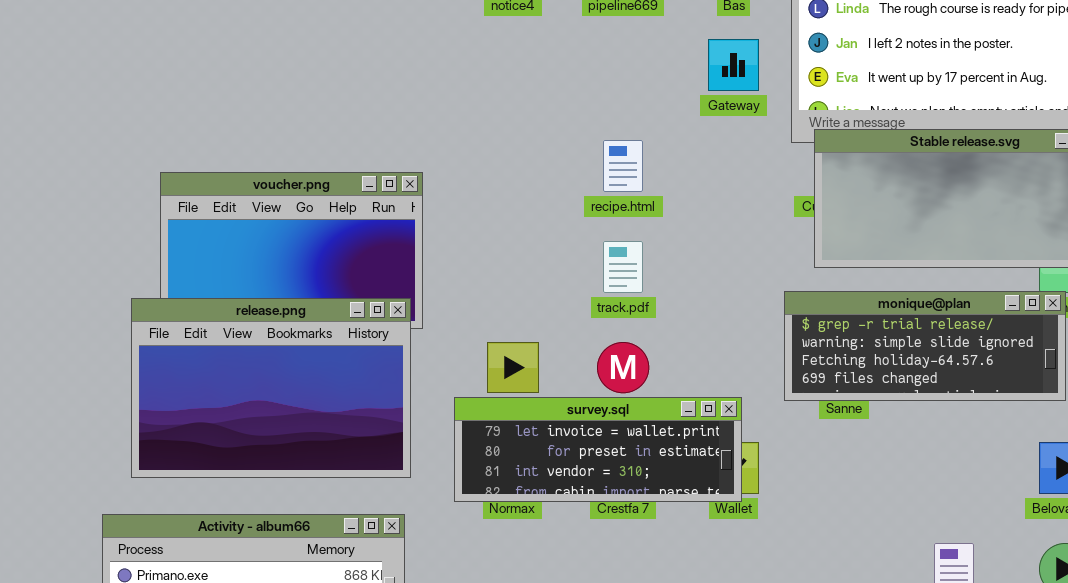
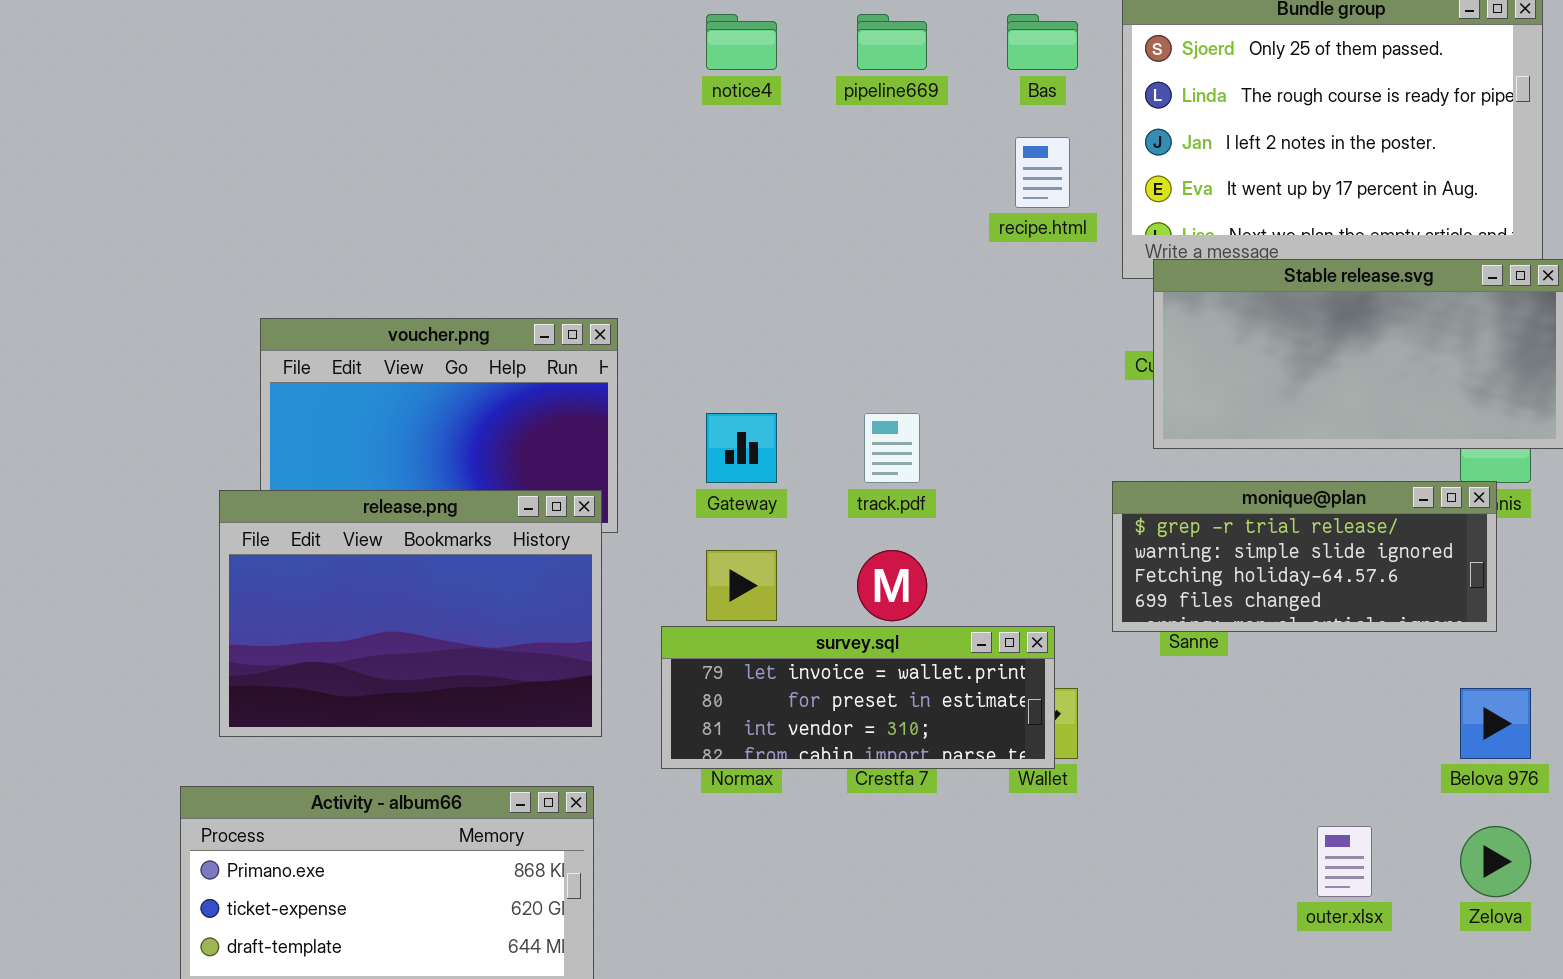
Gateway: [708,39,759,91] -> [706,413,777,483], moved
recipe.html: [603,140,643,192] -> [1015,137,1070,208], moved

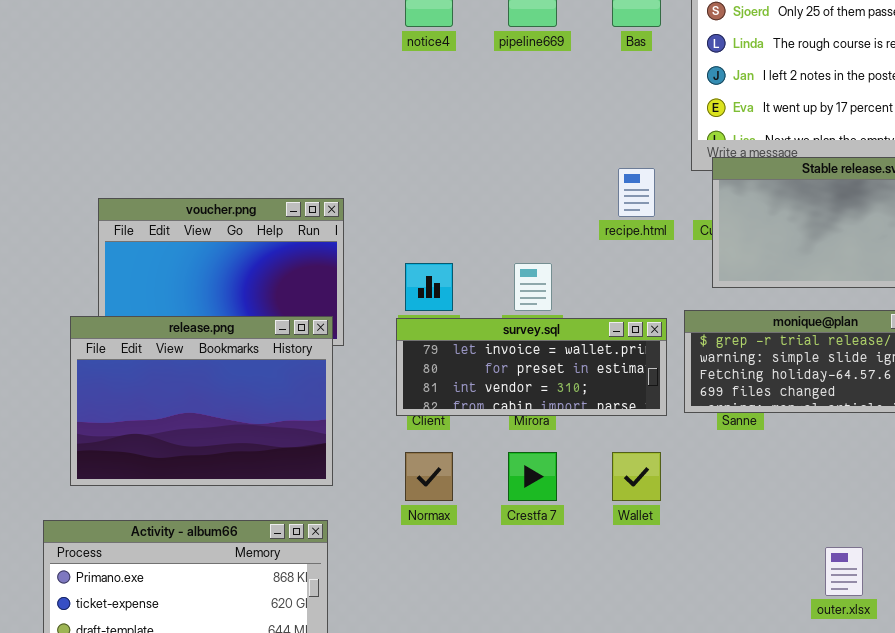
recipe.html: [1015,137,1070,208] -> [618,168,655,217], moved
survey.sql: [661,626,1055,769] -> [396,318,667,416], moved

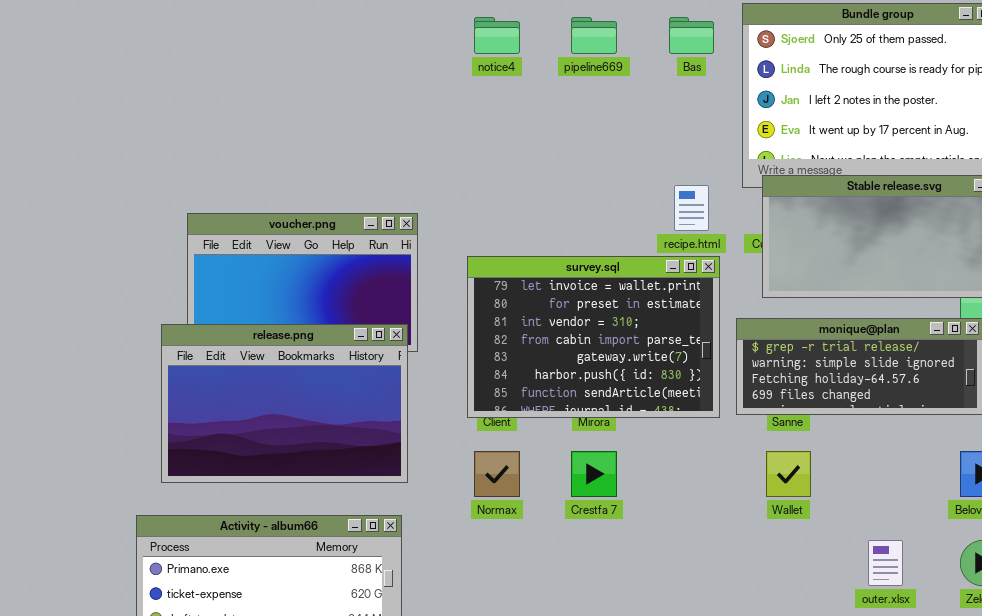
survey.sql: [396,318,667,416] -> [467,256,720,418], resized
Wallet: [612,452,661,501] -> [766,451,811,497], moved

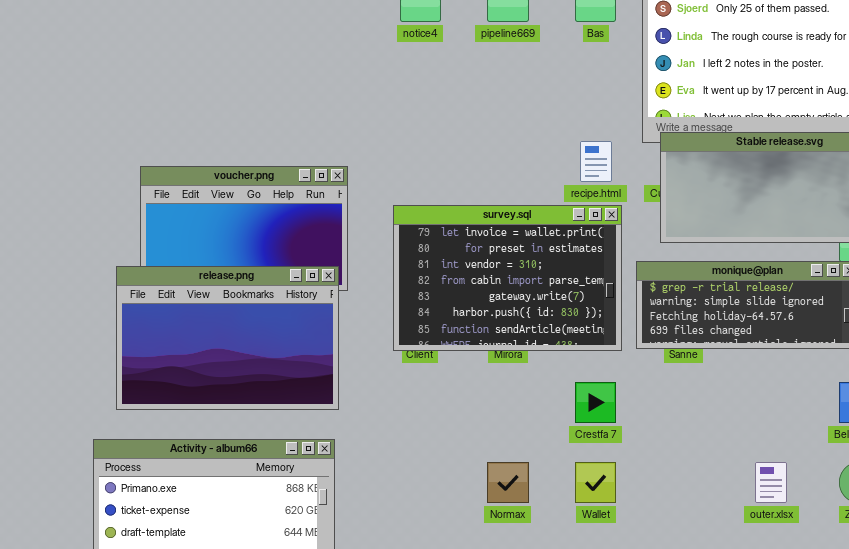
Normax: [474,451,520,497] -> [487,462,529,503], moved
Crestfa 7: [571,451,617,497] -> [575,382,616,423], moved
Wallet: [766,451,811,497] -> [575,462,616,503], moved

